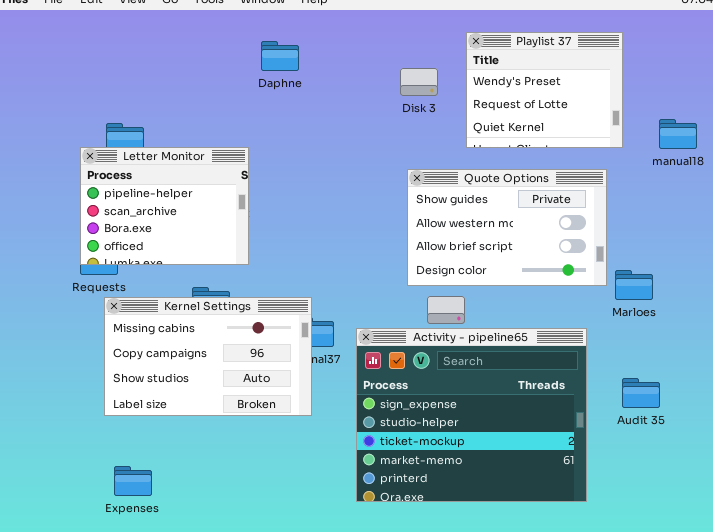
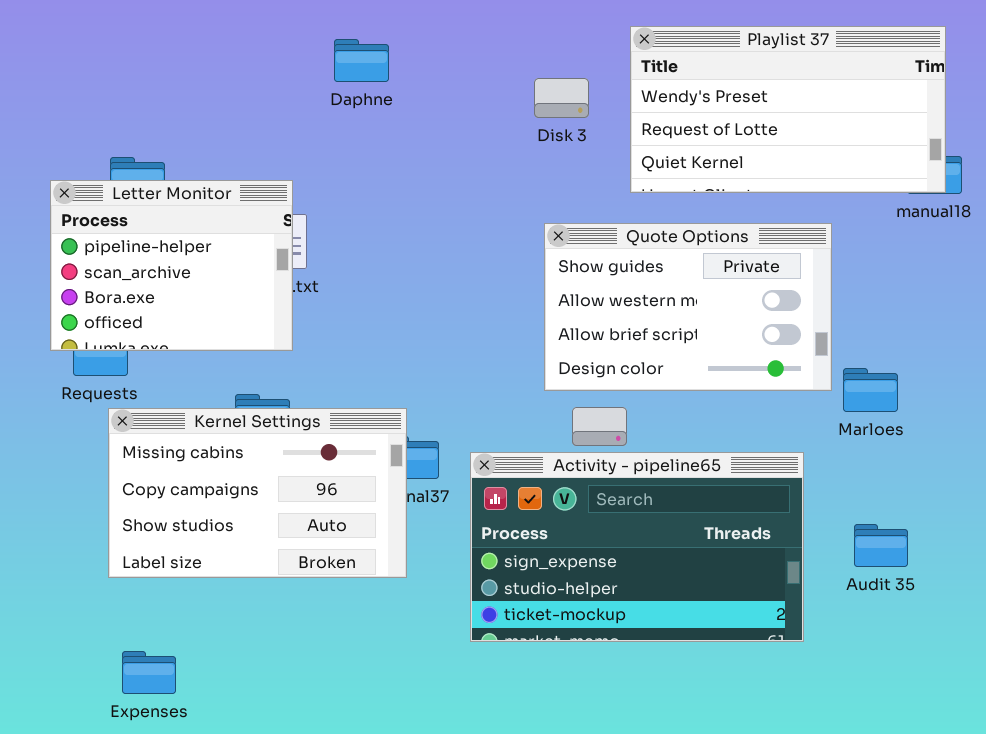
Playlist 37: [466,32,623,148] -> [630,26,946,193], resized
Letter Monitor: [80,147,249,265] -> [50,180,293,351], moved
Activity - pipeline65: [356,328,587,502] -> [470,452,804,642], resized

